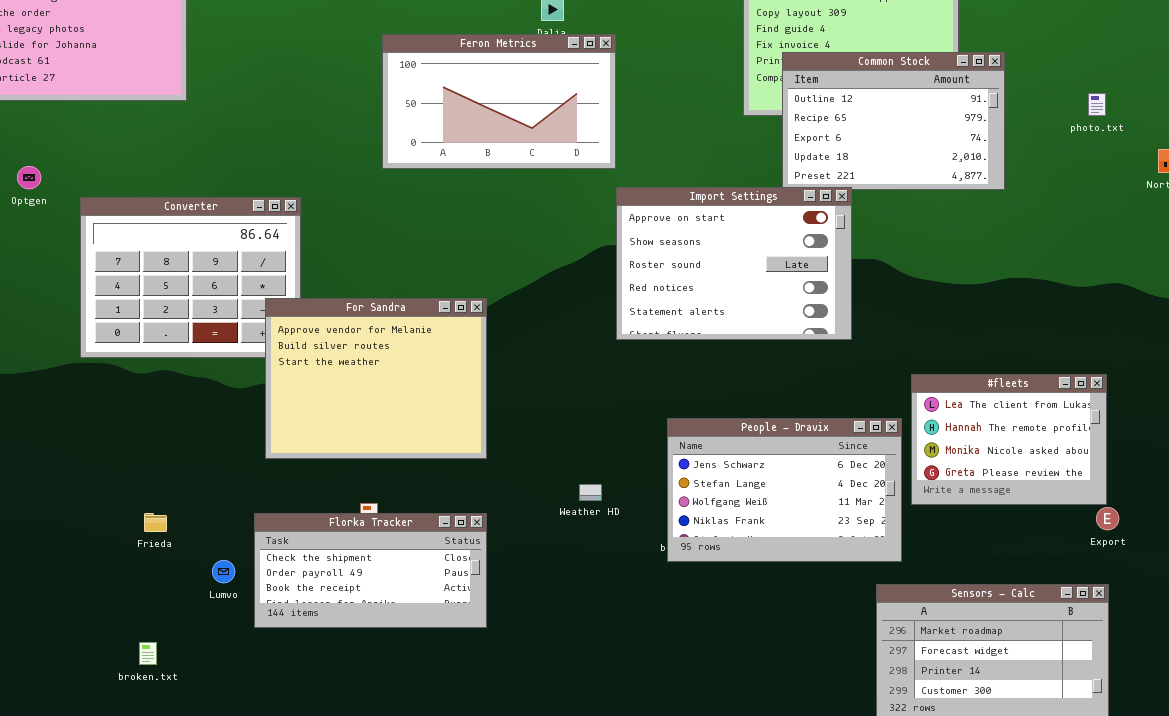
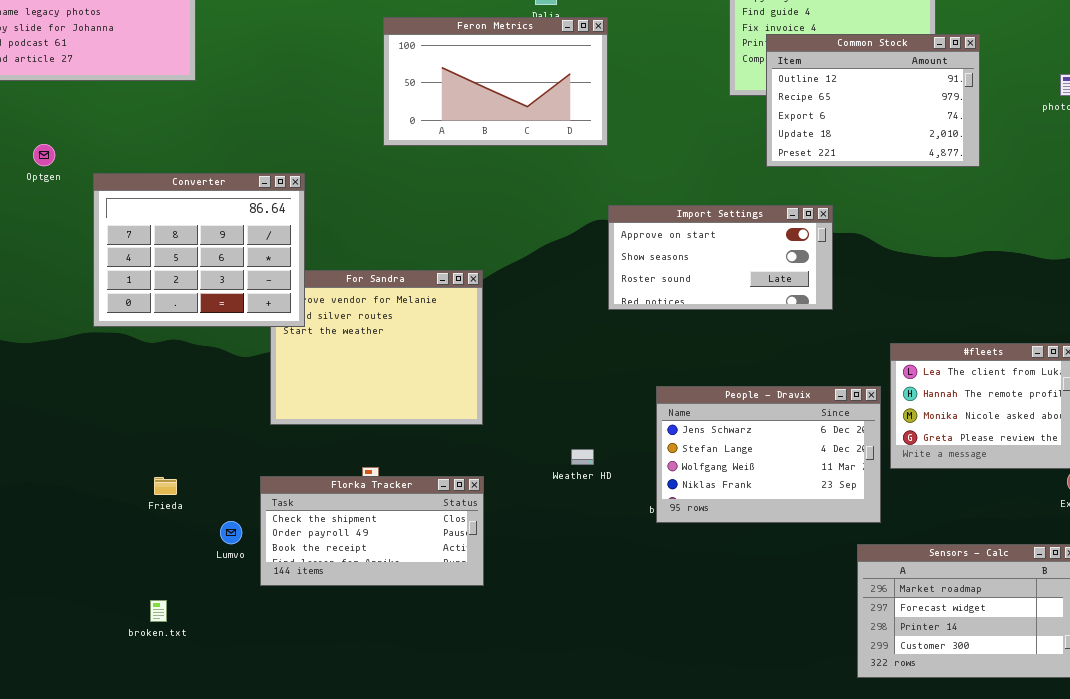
Import Settings: [616,187,852,340] -> [608,205,833,310], resized
Converter: [80,197,301,358] -> [93,173,305,327], raised

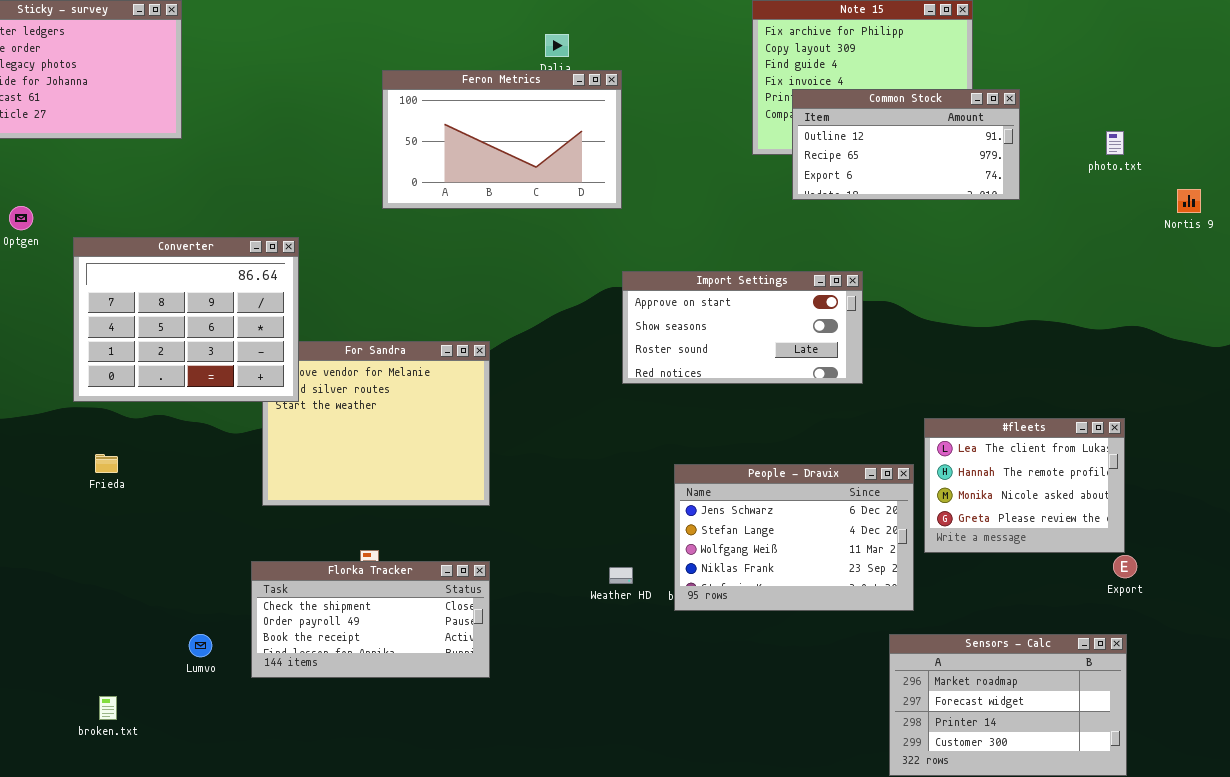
Common Stock: [766,34,980,167] -> [792,89,1020,200], resized
Weather HD: [571,449,594,465] -> [609,567,633,584], moved
Frieda: [154,477,177,495] -> [95,454,118,473], moved
Lumvo: [220,521,242,544] -> [189,634,212,657], moved
broken.txt: [150,600,167,622] -> [99,696,117,720], moved

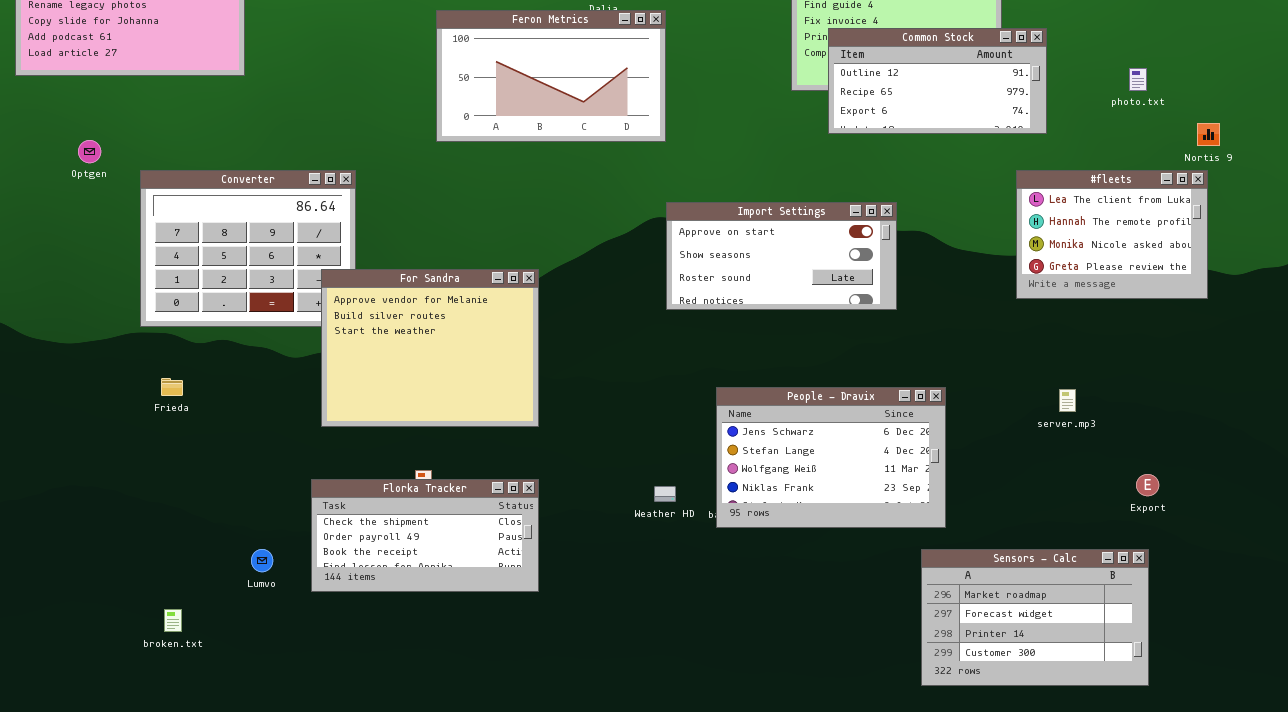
For Sandra: [262,341,490,506] -> [321,269,539,427], raised
#fleets: [924,418,1125,553] -> [1016,170,1208,299], moved

